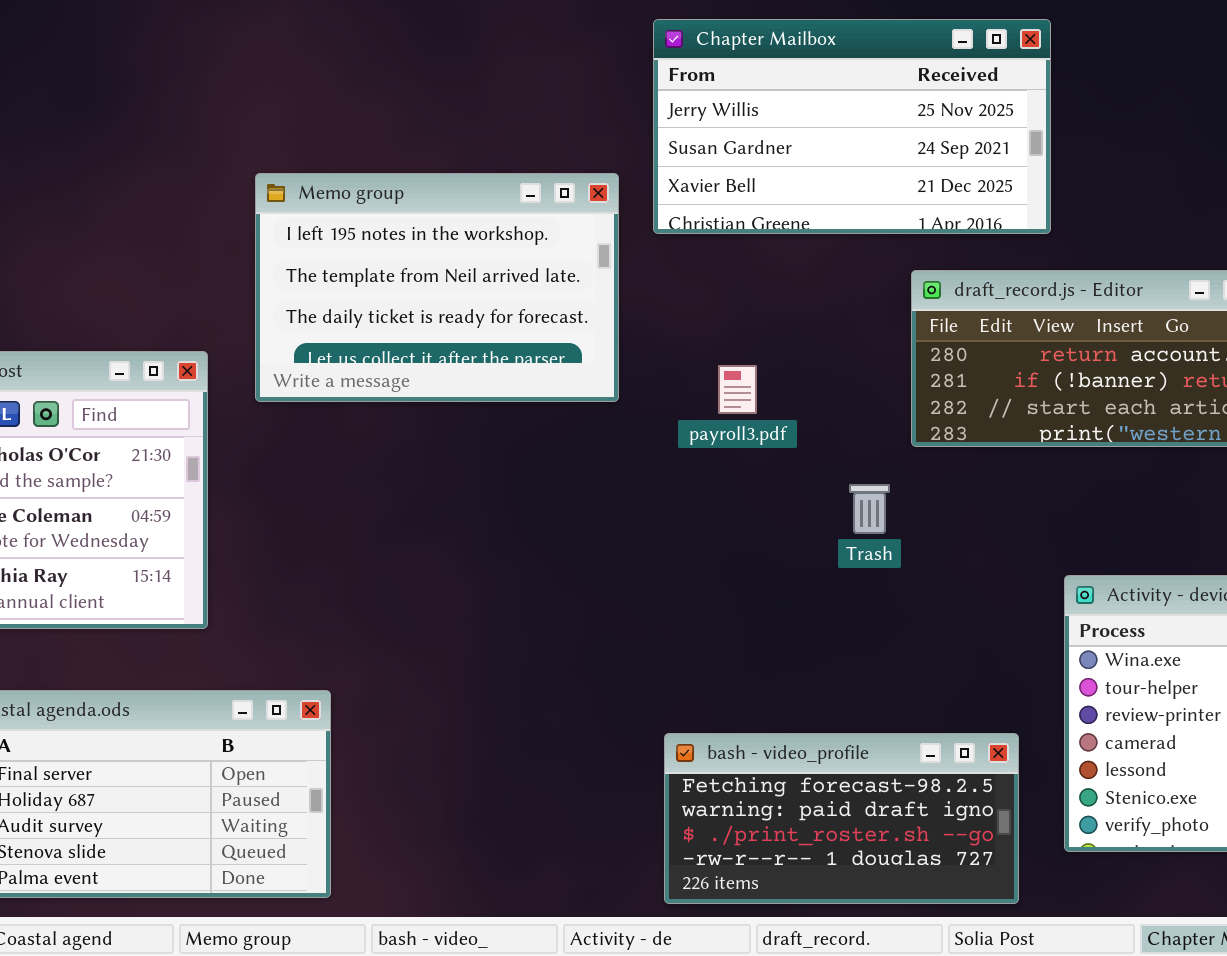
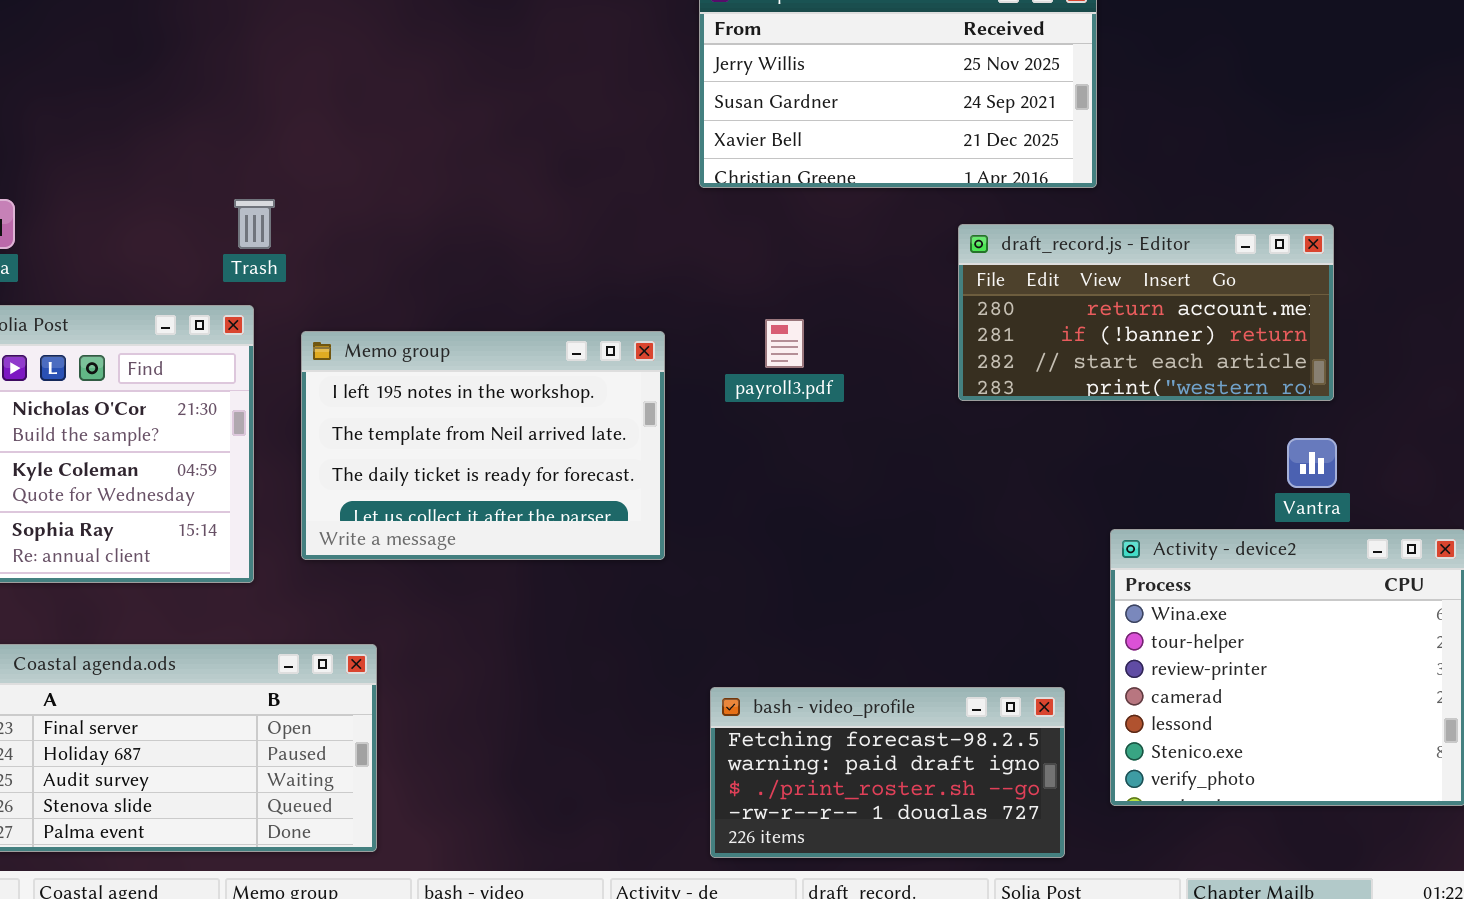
Memo group: [255,173,619,402] -> [301,331,665,560], moved
Trash: [849,484,890,534] -> [234,199,275,249], moved

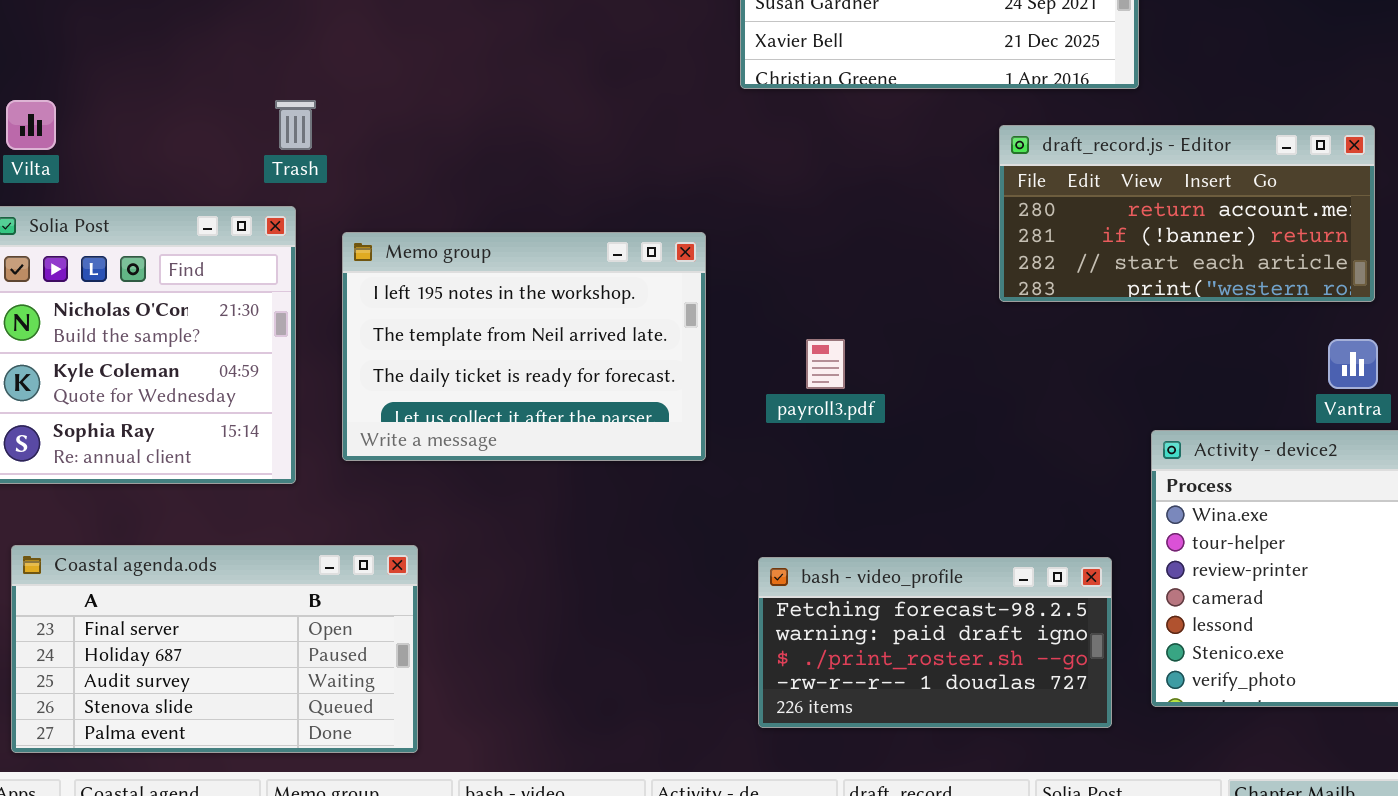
payroll3.pdf: [765,319,804,368] -> [806,339,845,389], moved
bash - video_profile: [710,687,1065,858] -> [758,557,1112,728], moved

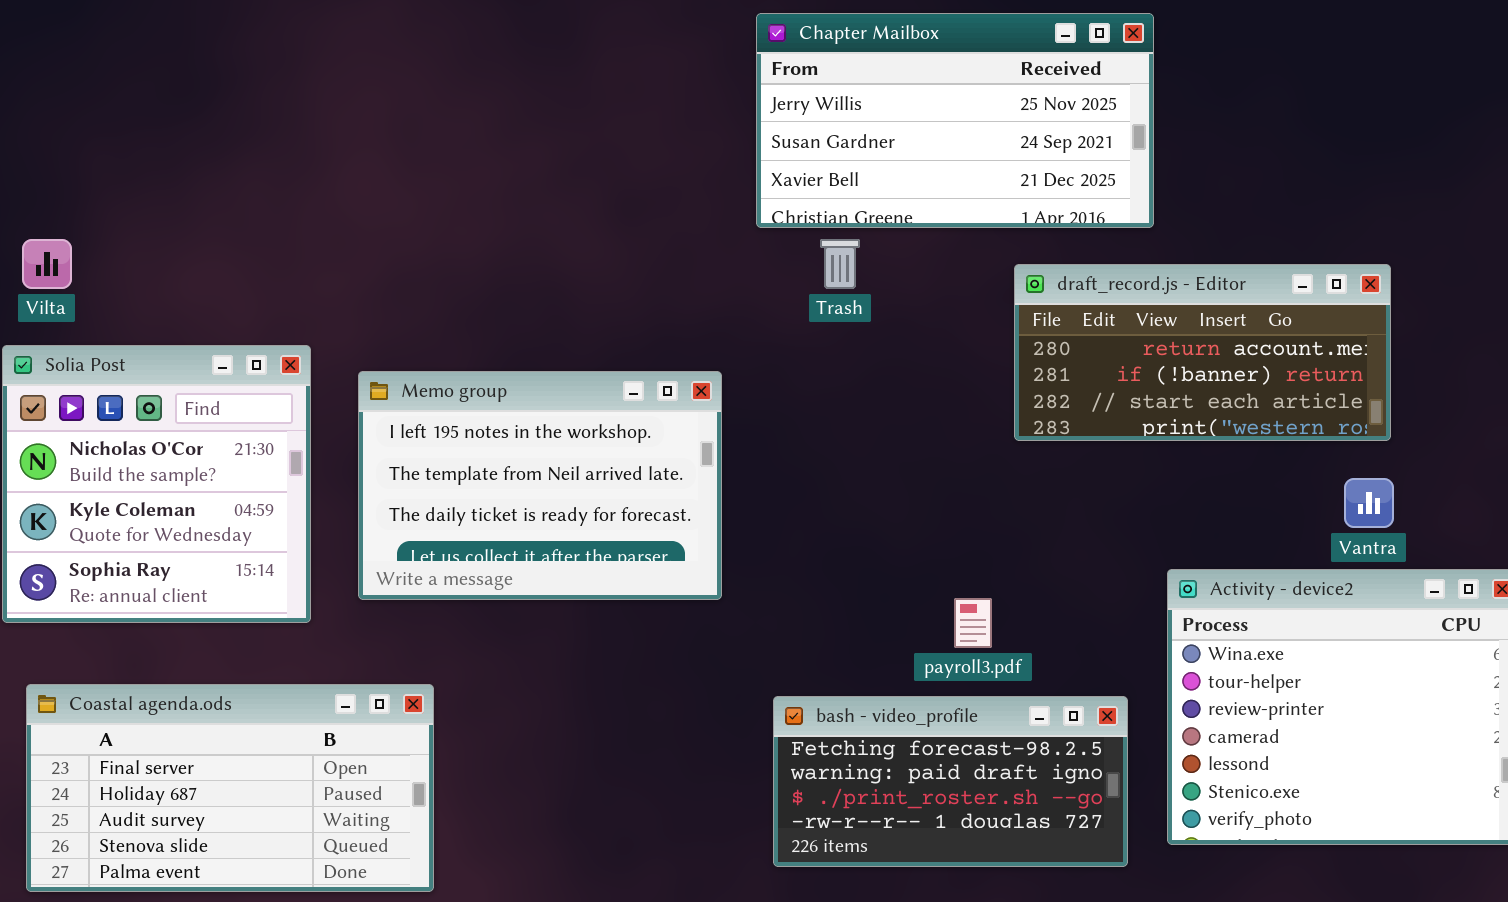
Trash: [275,100,316,150] -> [820,239,860,289], moved
payroll3.pdf: [806,339,845,389] -> [954,598,992,648], moved

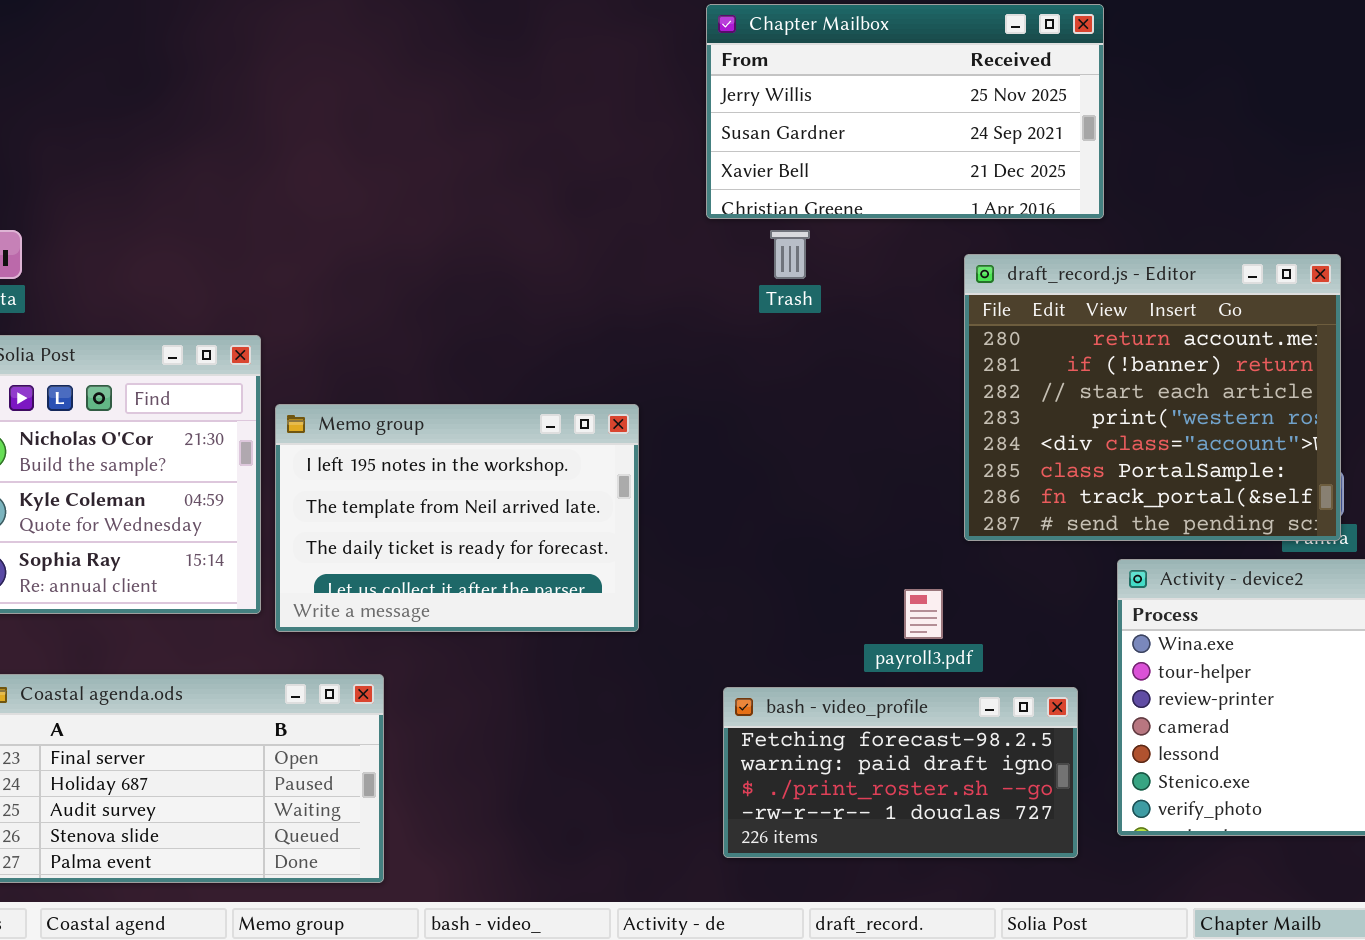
draft_record.js - Editor: [1014,264,1391,441] -> [964,254,1341,541], resized
Memo group: [358,371,722,600] -> [275,404,639,632], moved

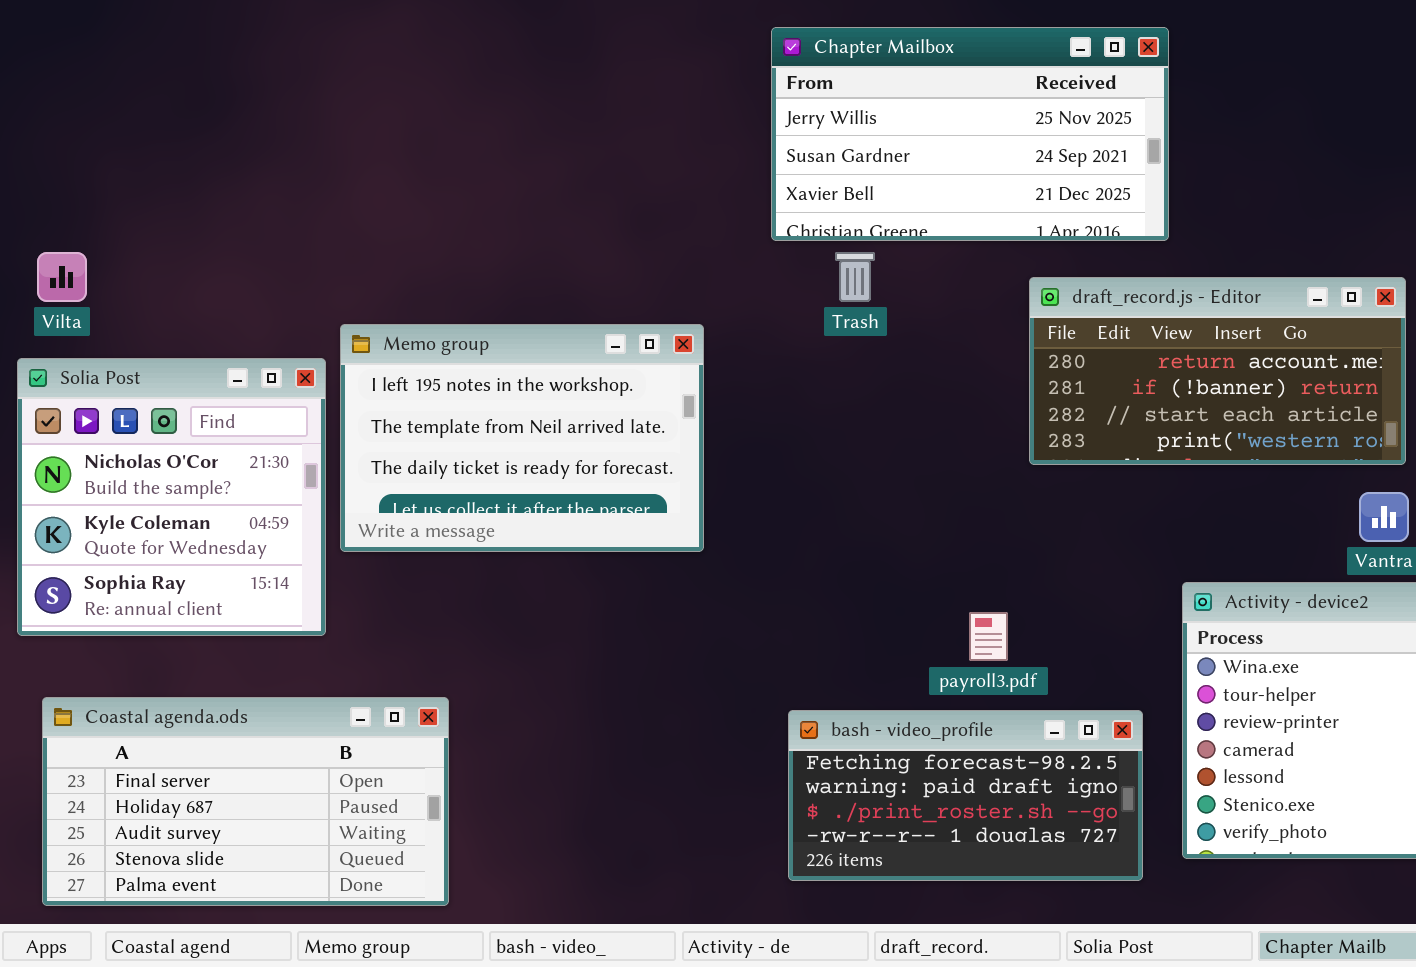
draft_record.js - Editor: [964,254,1341,541] -> [1029,277,1406,465], resized
Memo group: [275,404,639,632] -> [340,324,704,552], moved

